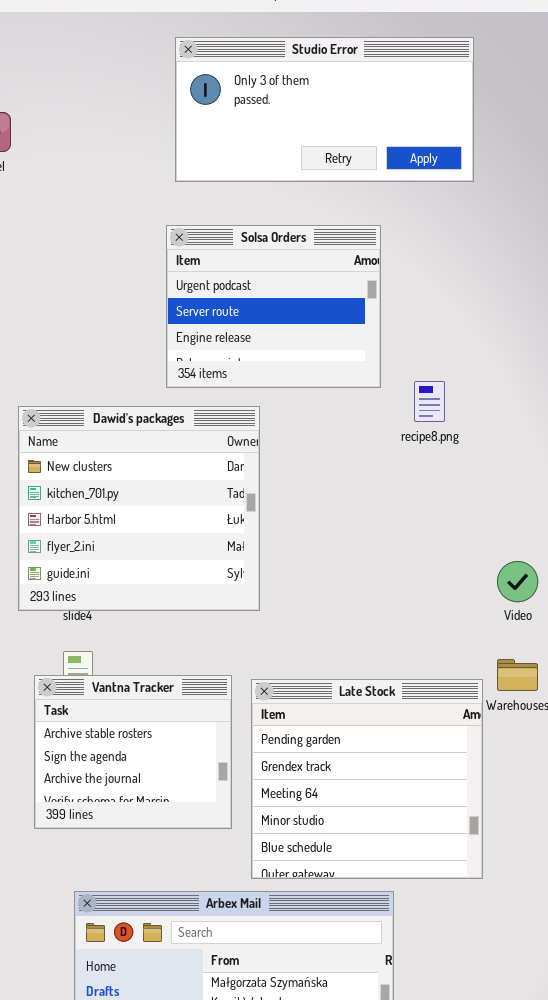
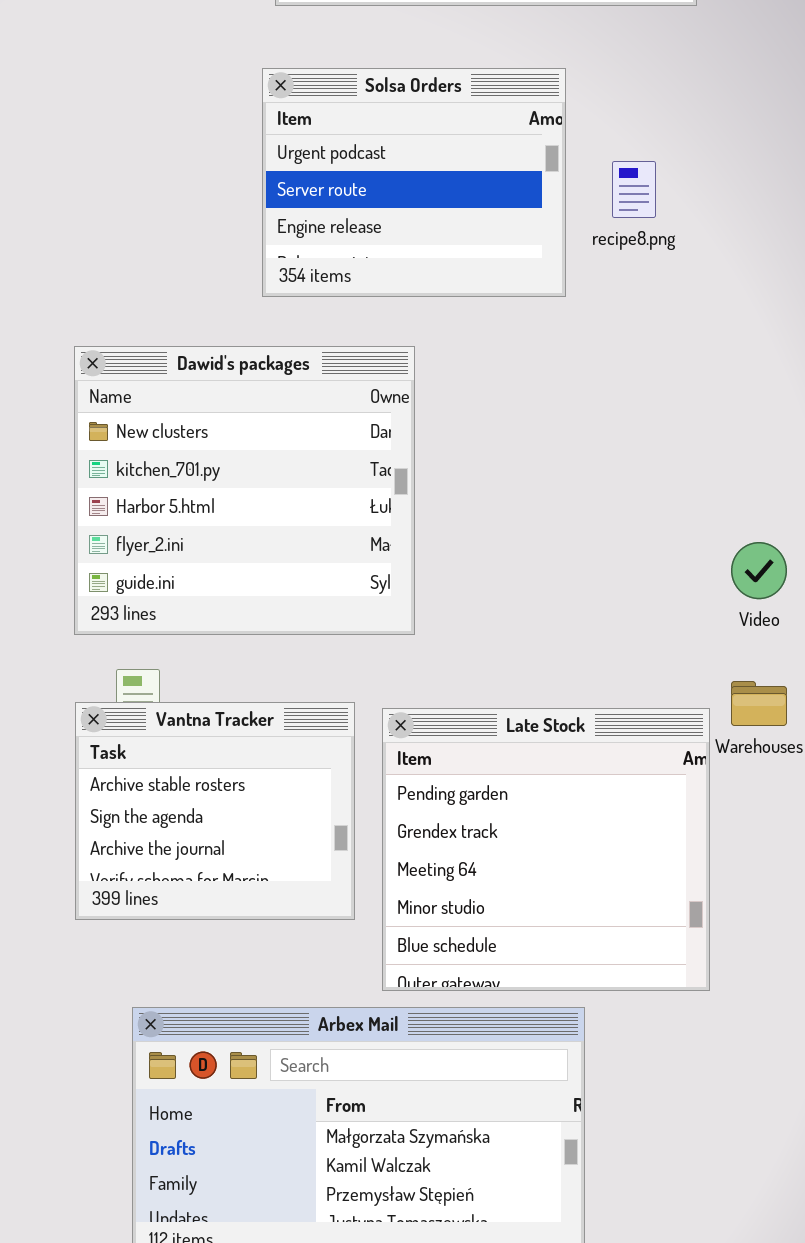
recipe8.png: [414,381,445,422] -> [612,161,656,218], moved
Dawid's packages: [18,406,260,611] -> [74,346,415,635], moved

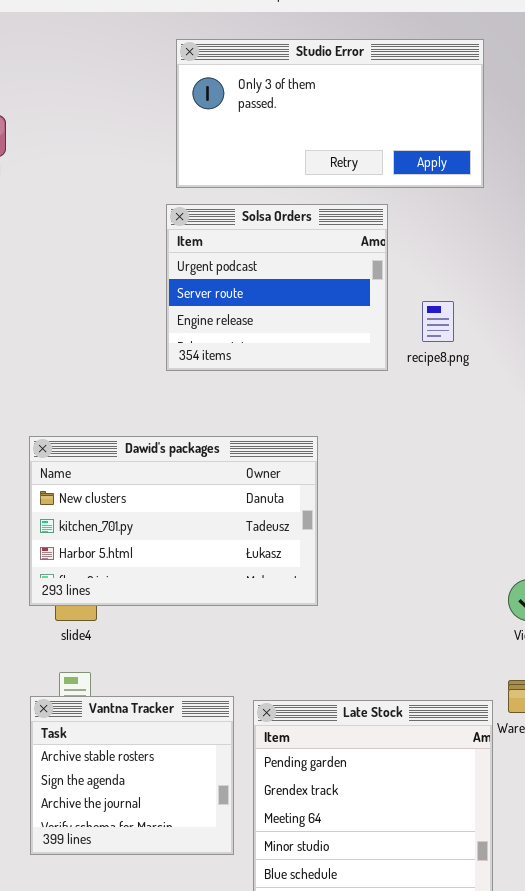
Solsa Orders: [262,68,566,297] -> [166,204,388,371], moved
Dawid's packages: [74,346,415,635] -> [29,436,318,606], resized

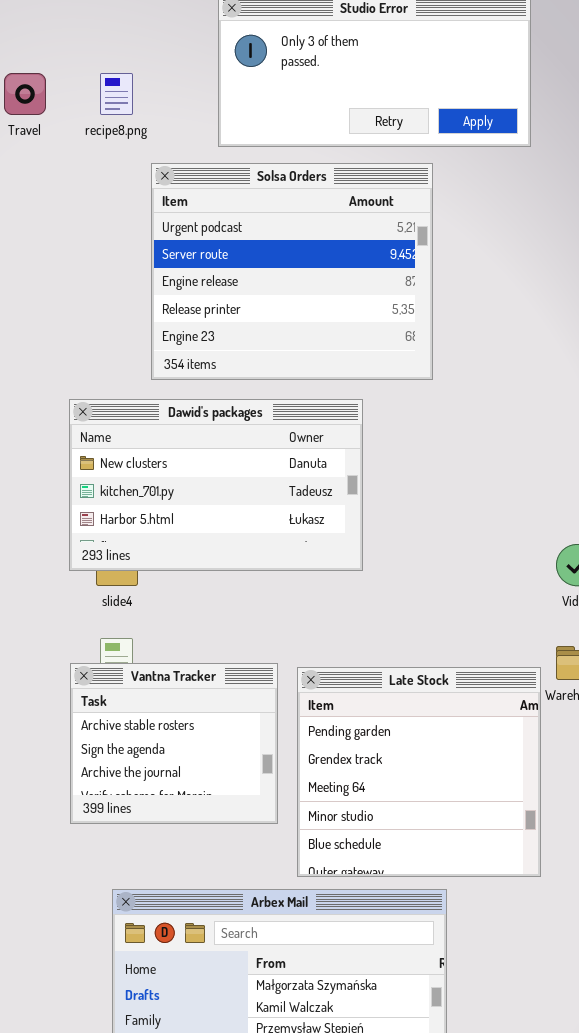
Solsa Orders: [166,204,388,371] -> [151,163,433,380], resized
recipe8.png: [422,301,454,342] -> [100,73,133,115], moved

